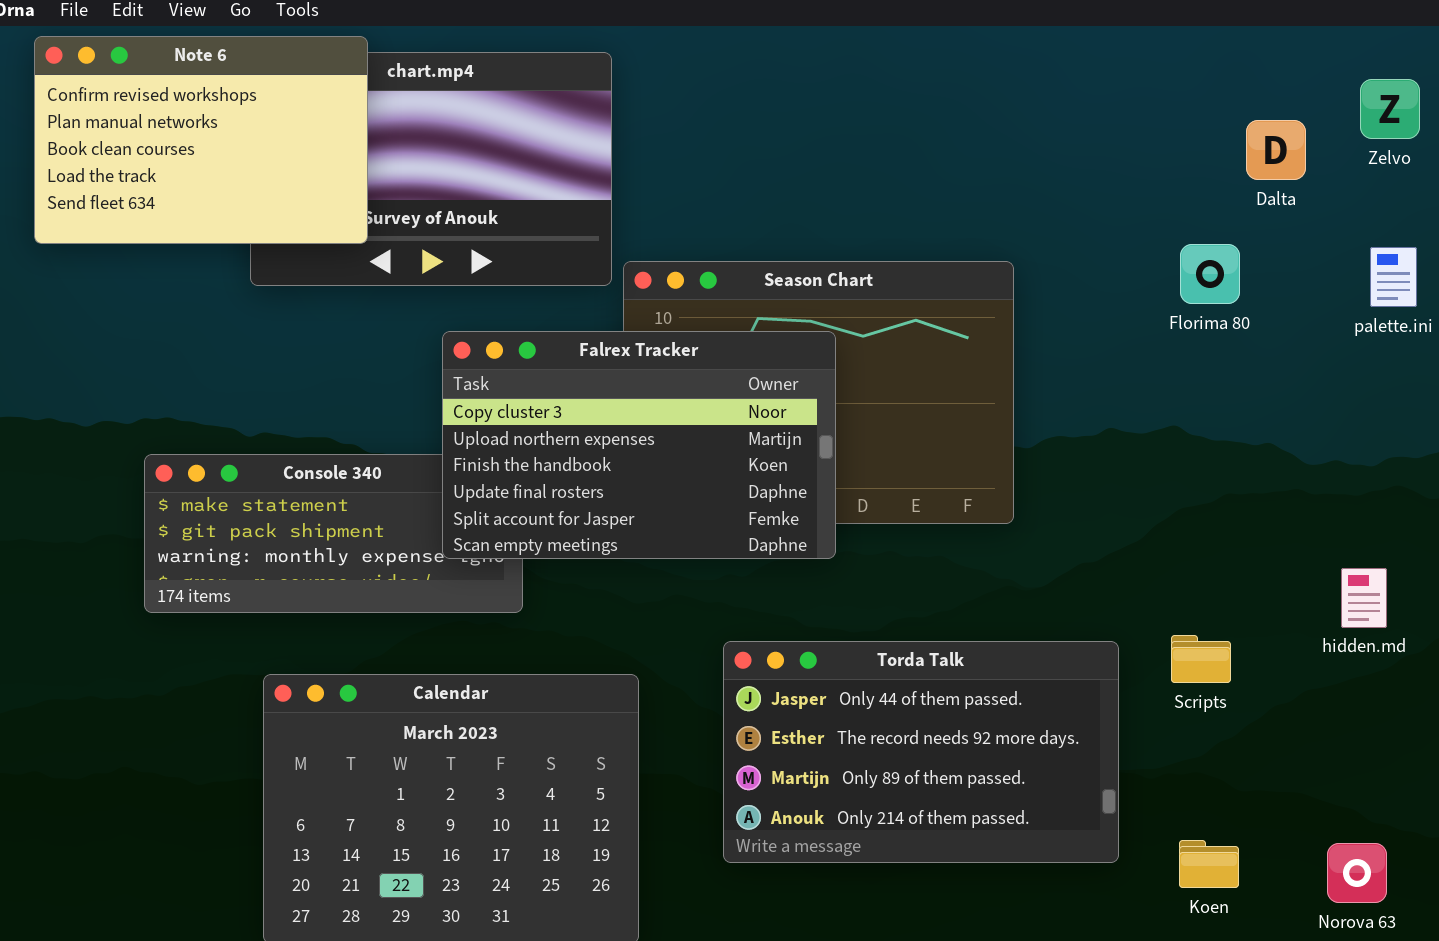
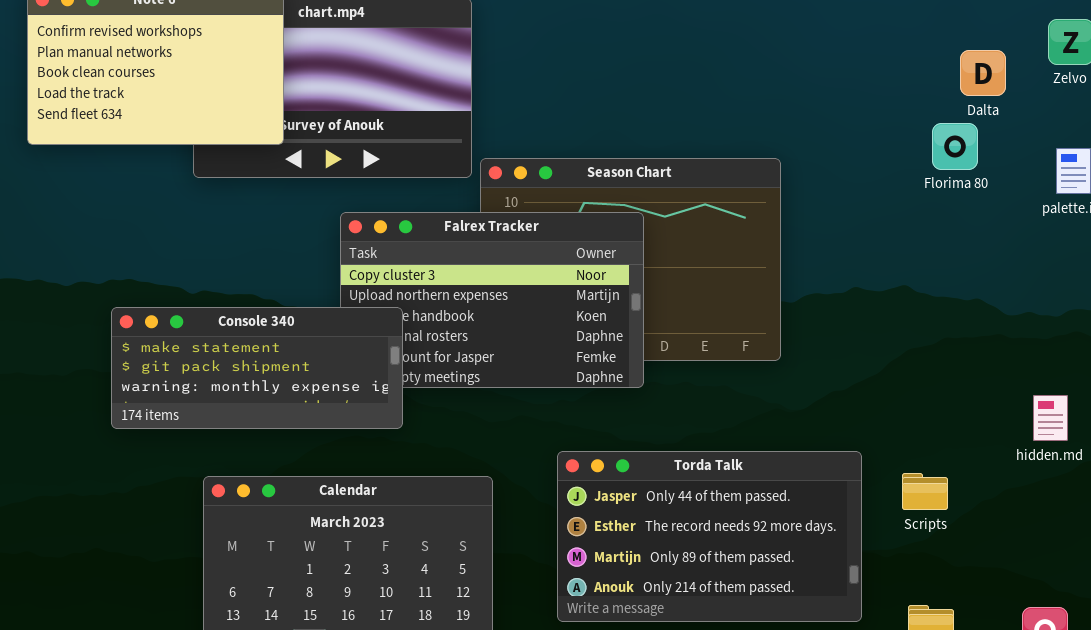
Florima 80: [1180,244,1240,304] -> [932,123,978,170], moved
Console 340: [144,454,523,613] -> [111,307,403,429], raised
Scripts: [1171,635,1231,683] -> [902,473,948,510], moved

